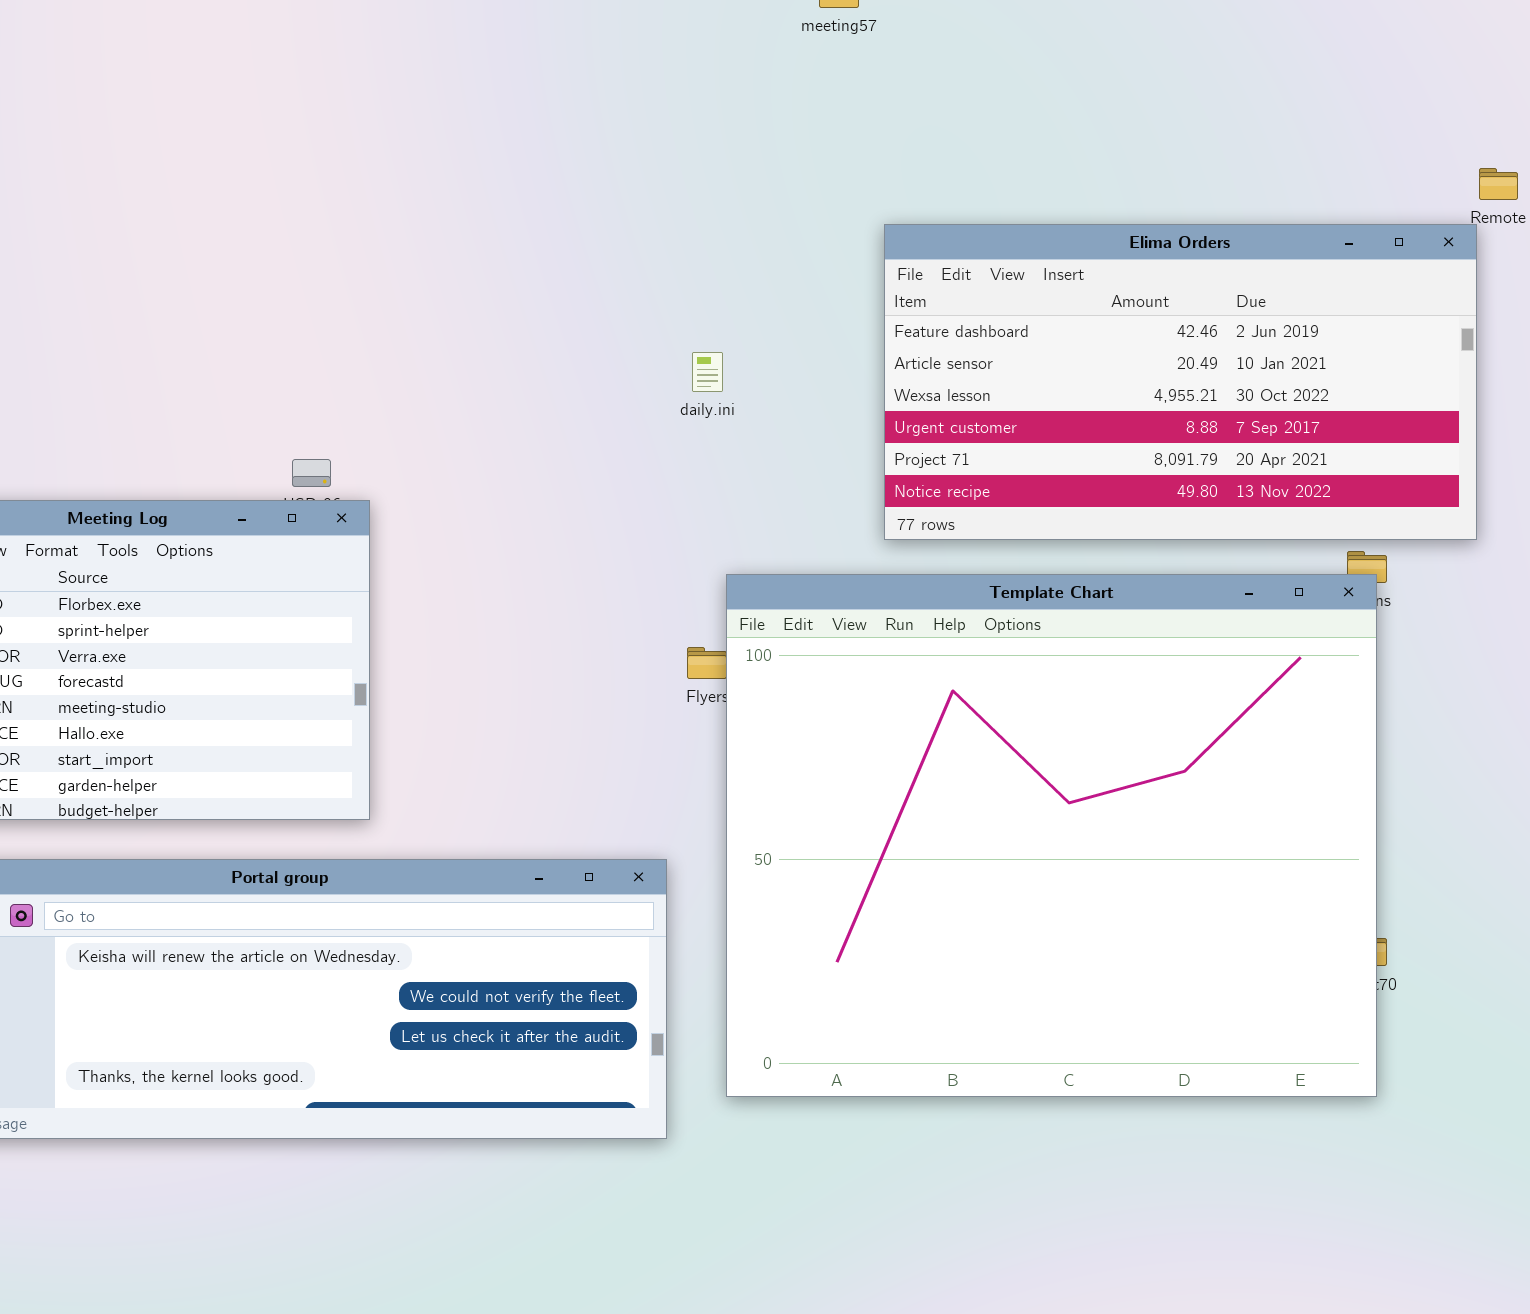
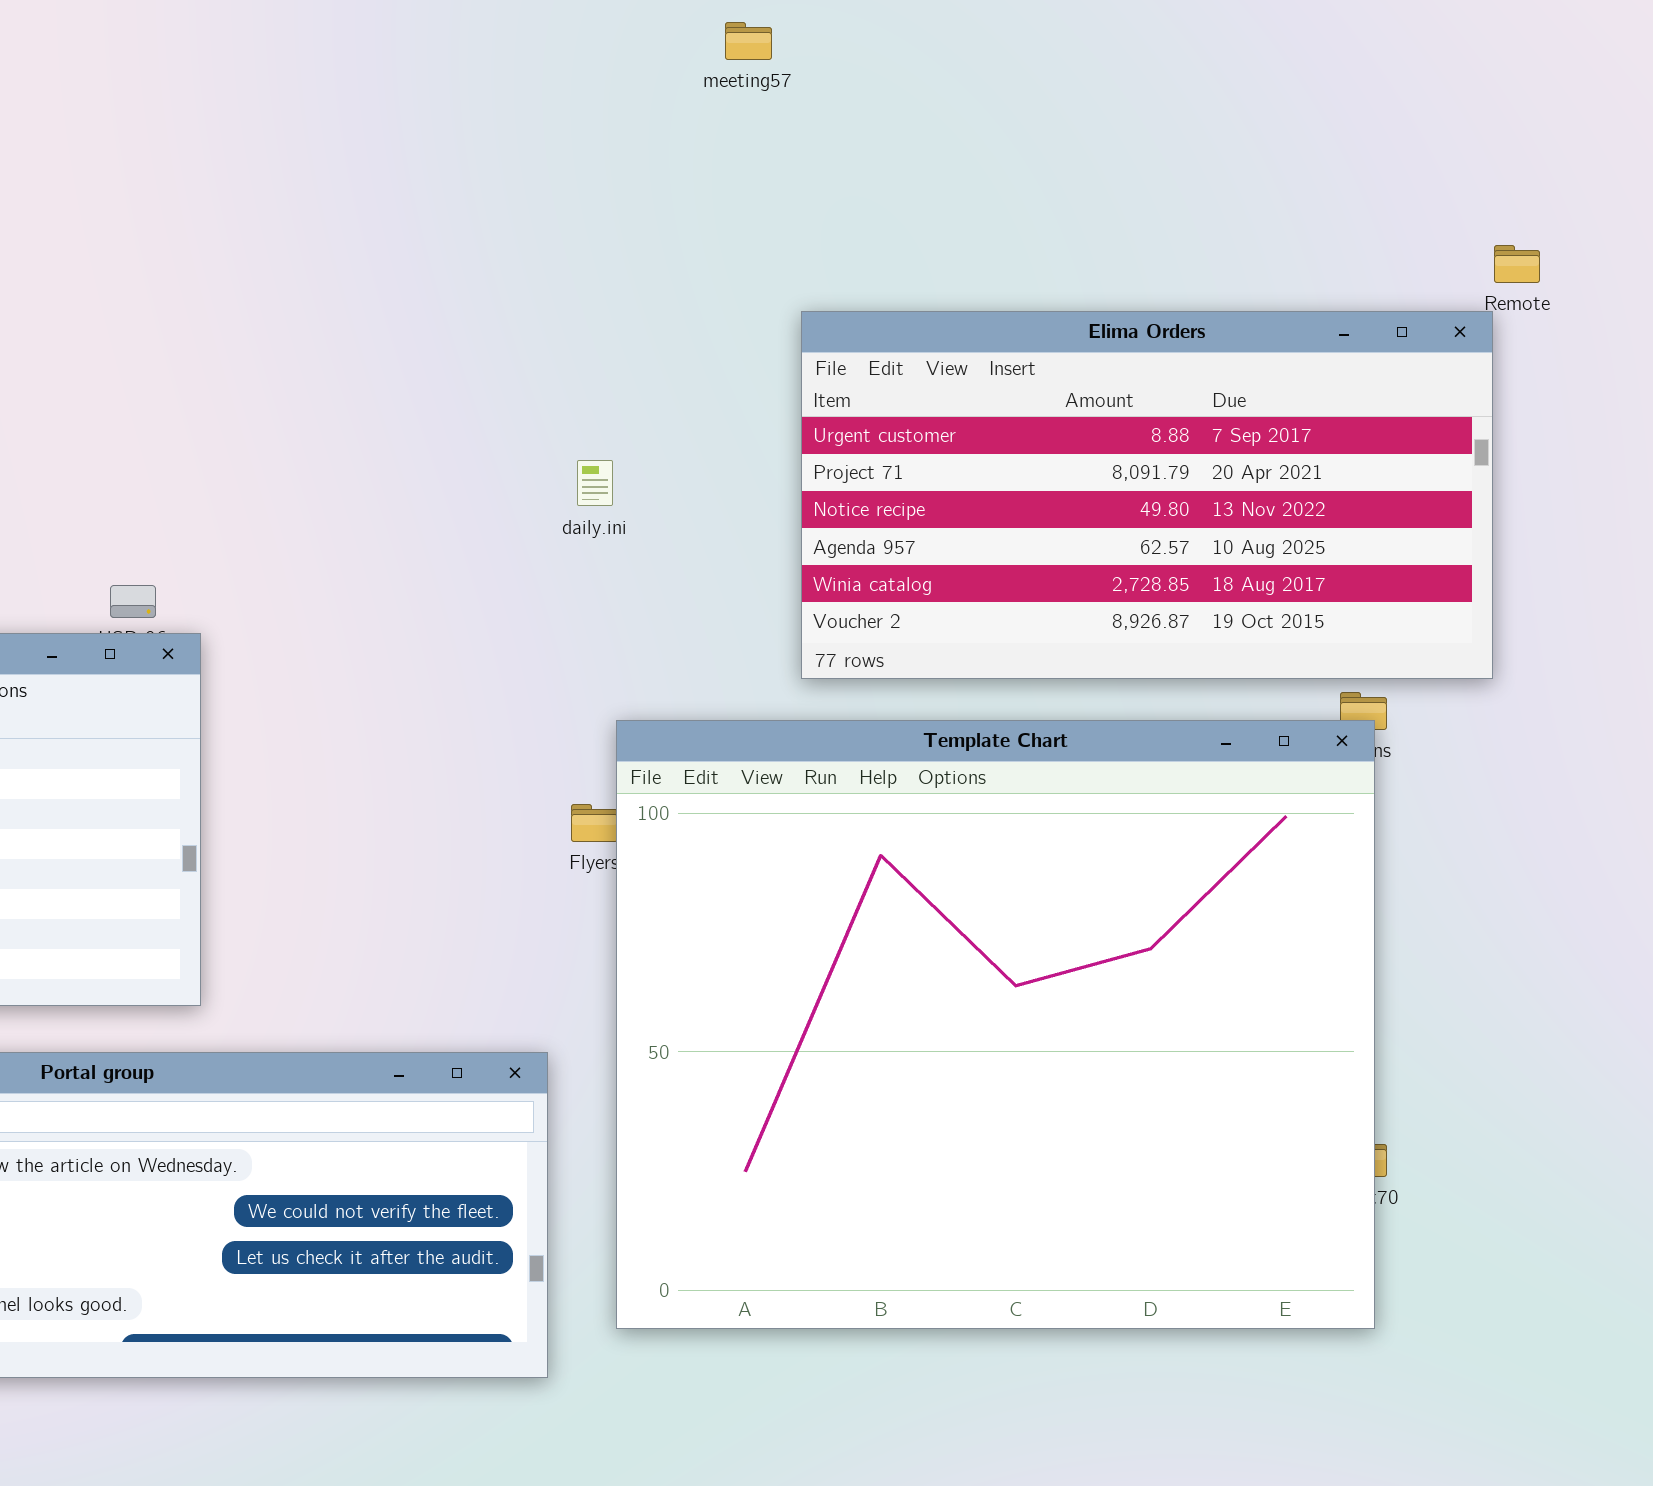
Elima Orders: [884,224,1477,540] -> [801,311,1493,679], scrolled down 3 rows

